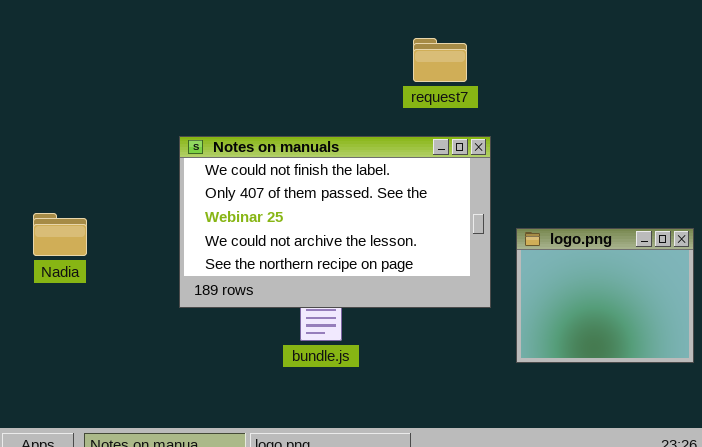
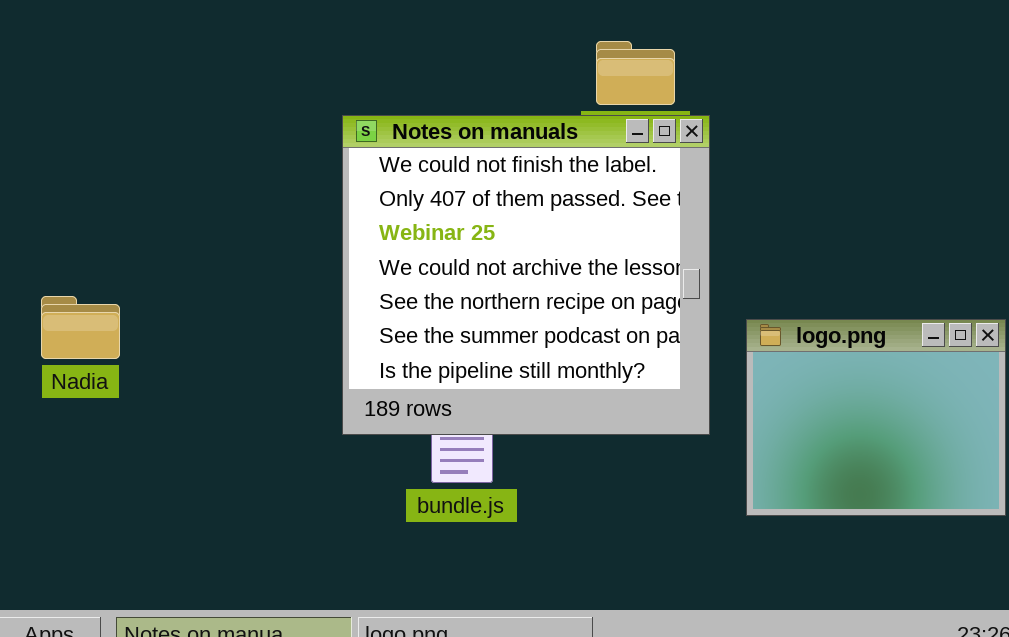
Notes on manuals: [179,136,491,308] -> [342,115,710,435], resized

